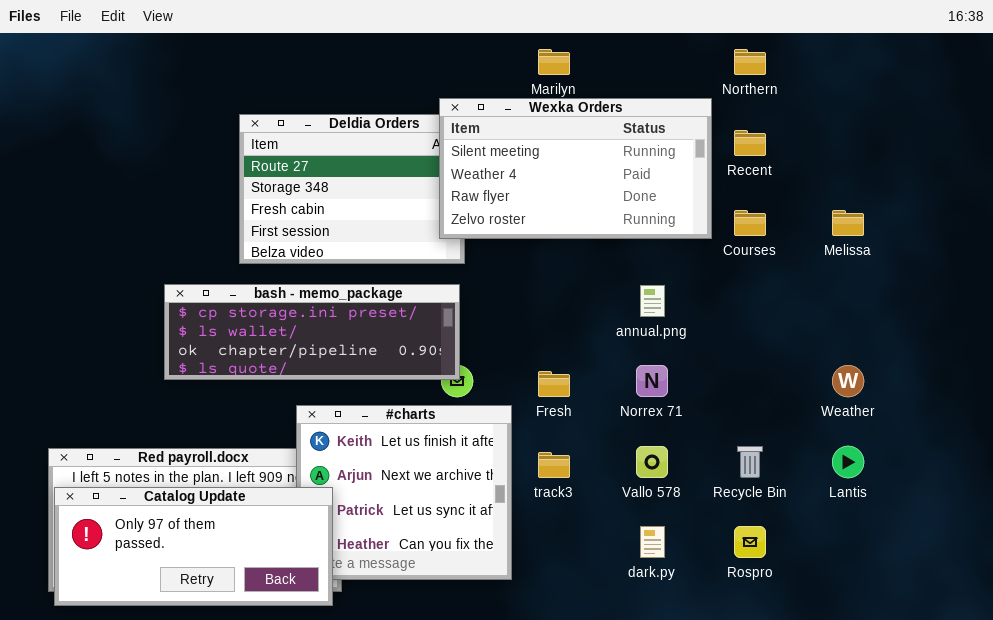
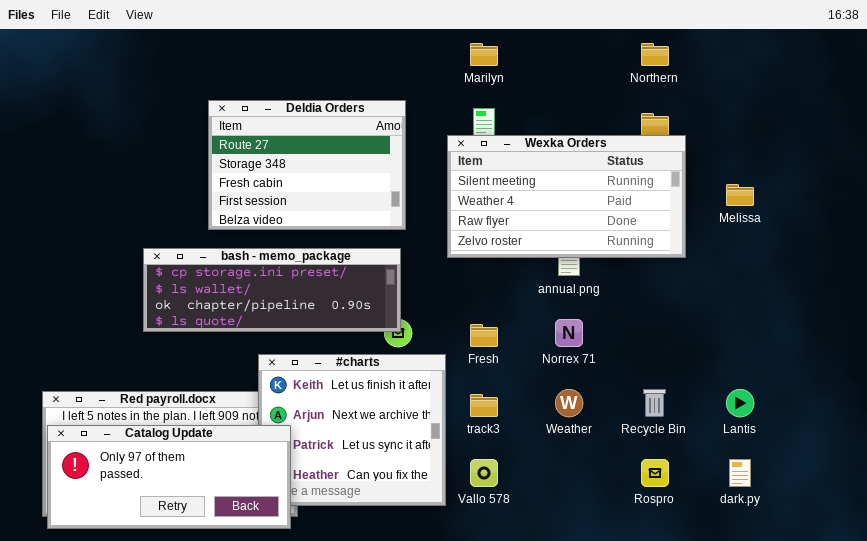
Wexka Orders: [439,98,712,239] -> [447,135,686,258], moved
Weather: [832,365,864,397] -> [555,389,583,417], moved
Vallo 578: [636,446,668,478] -> [470,459,498,487], moved
dark.py: [640,526,665,558] -> [729,459,751,487], moved

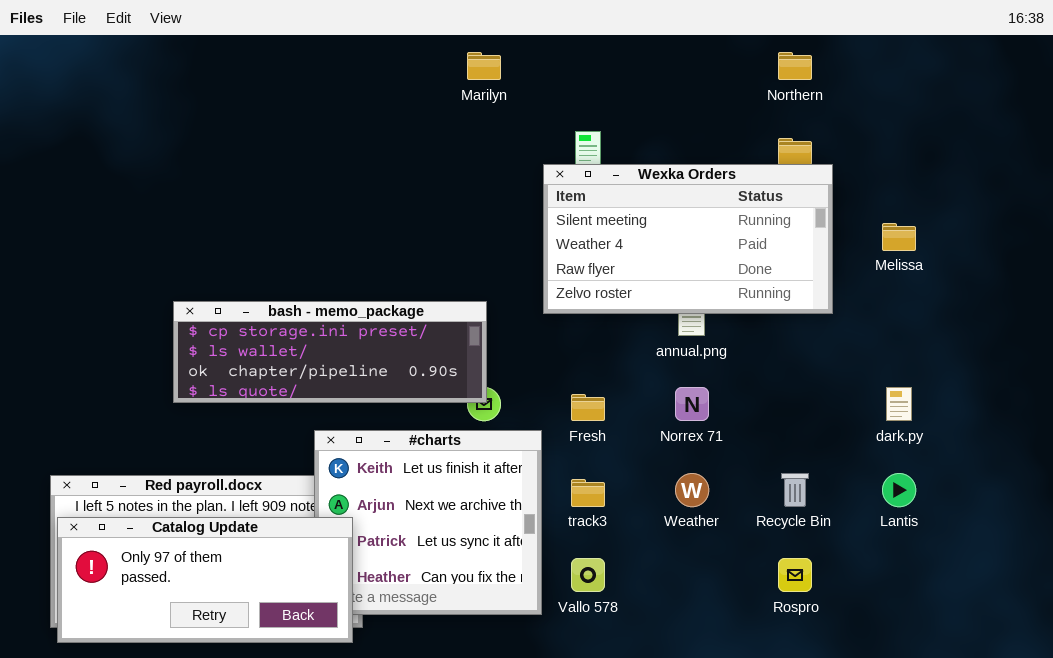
Marilyn: [470,43,498,66] -> [467,52,501,80], moved
Deldia Orders: [208,100,406,230] -> none, closed
dark.py: [729,459,751,487] -> [886,387,912,421], moved

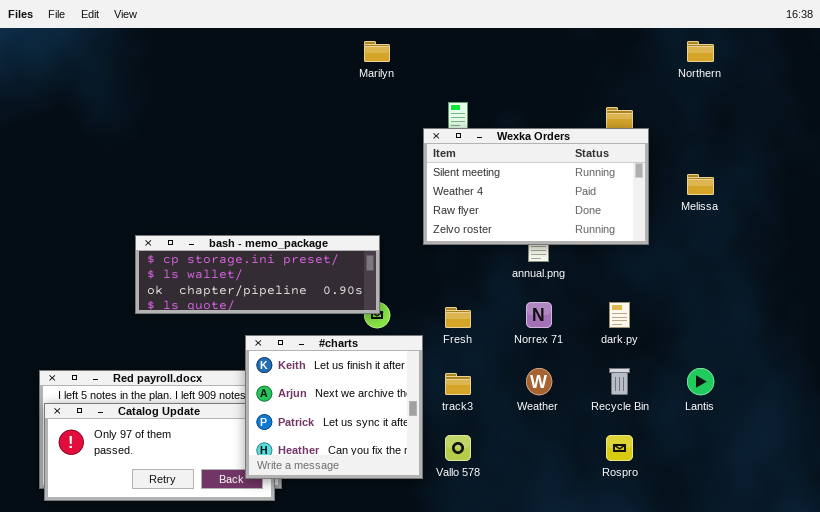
Northern: [778,52,812,80] -> [687,41,714,62], moved
dark.py: [886,387,912,421] -> [609,302,630,328], moved
#charts: [314,430,542,615] -> [245,335,423,479], raised

